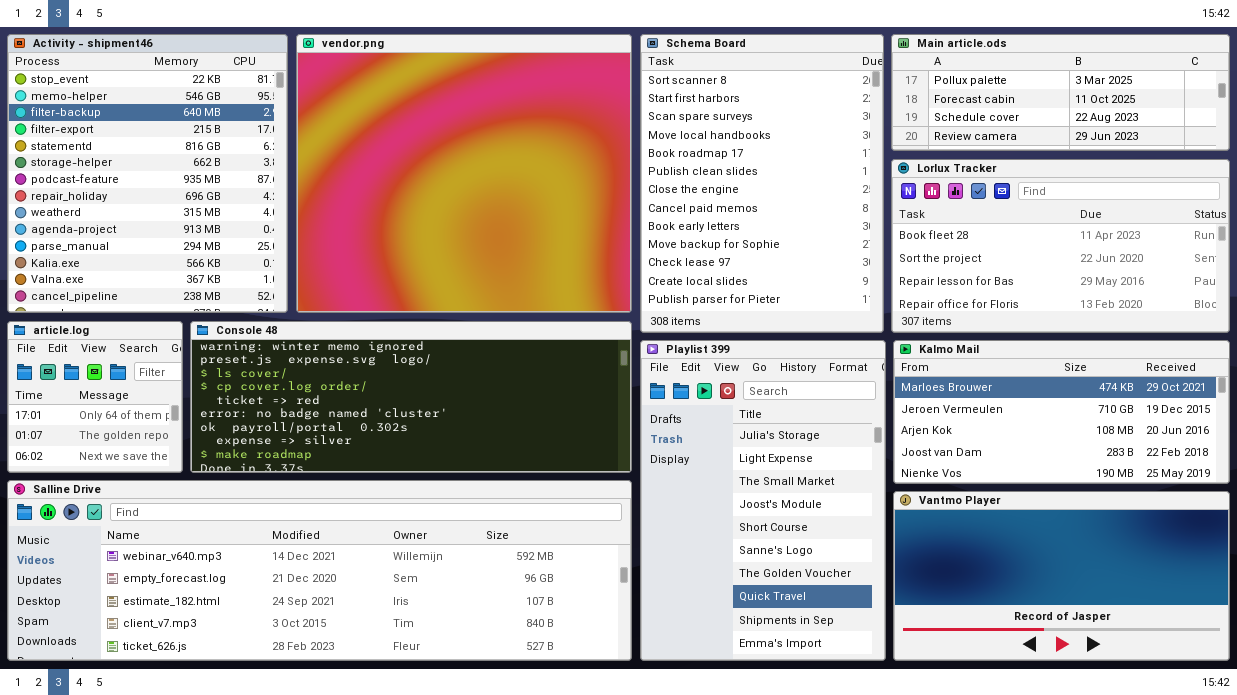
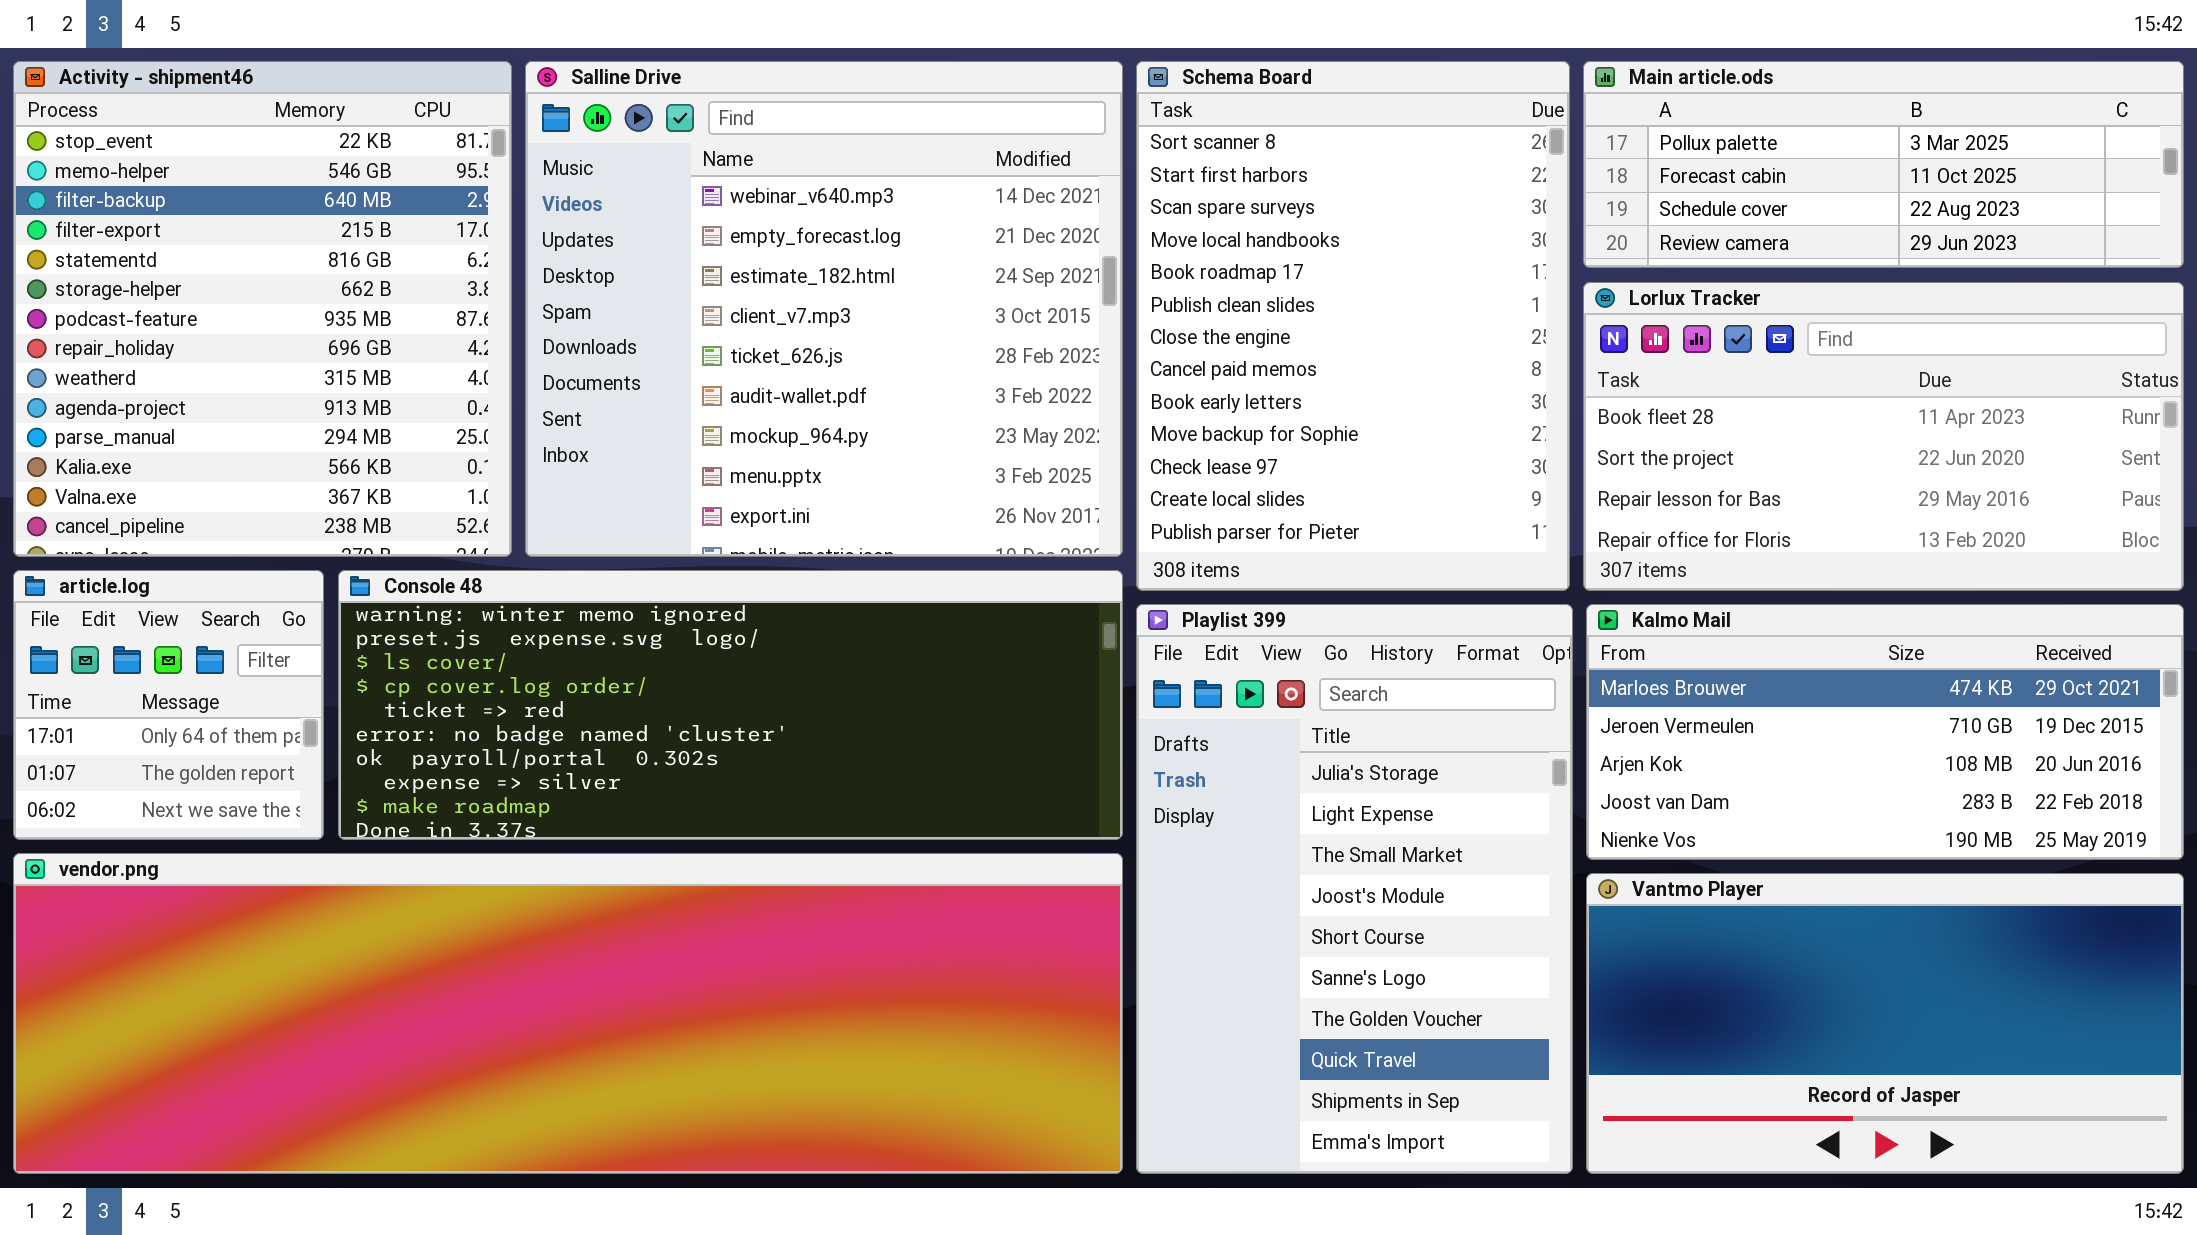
vendor.png: [296,34,632,313] -> [13,853,1123,1174], moved, resized
Salline Drive: [7,480,632,661] -> [525,61,1123,557], moved, resized

